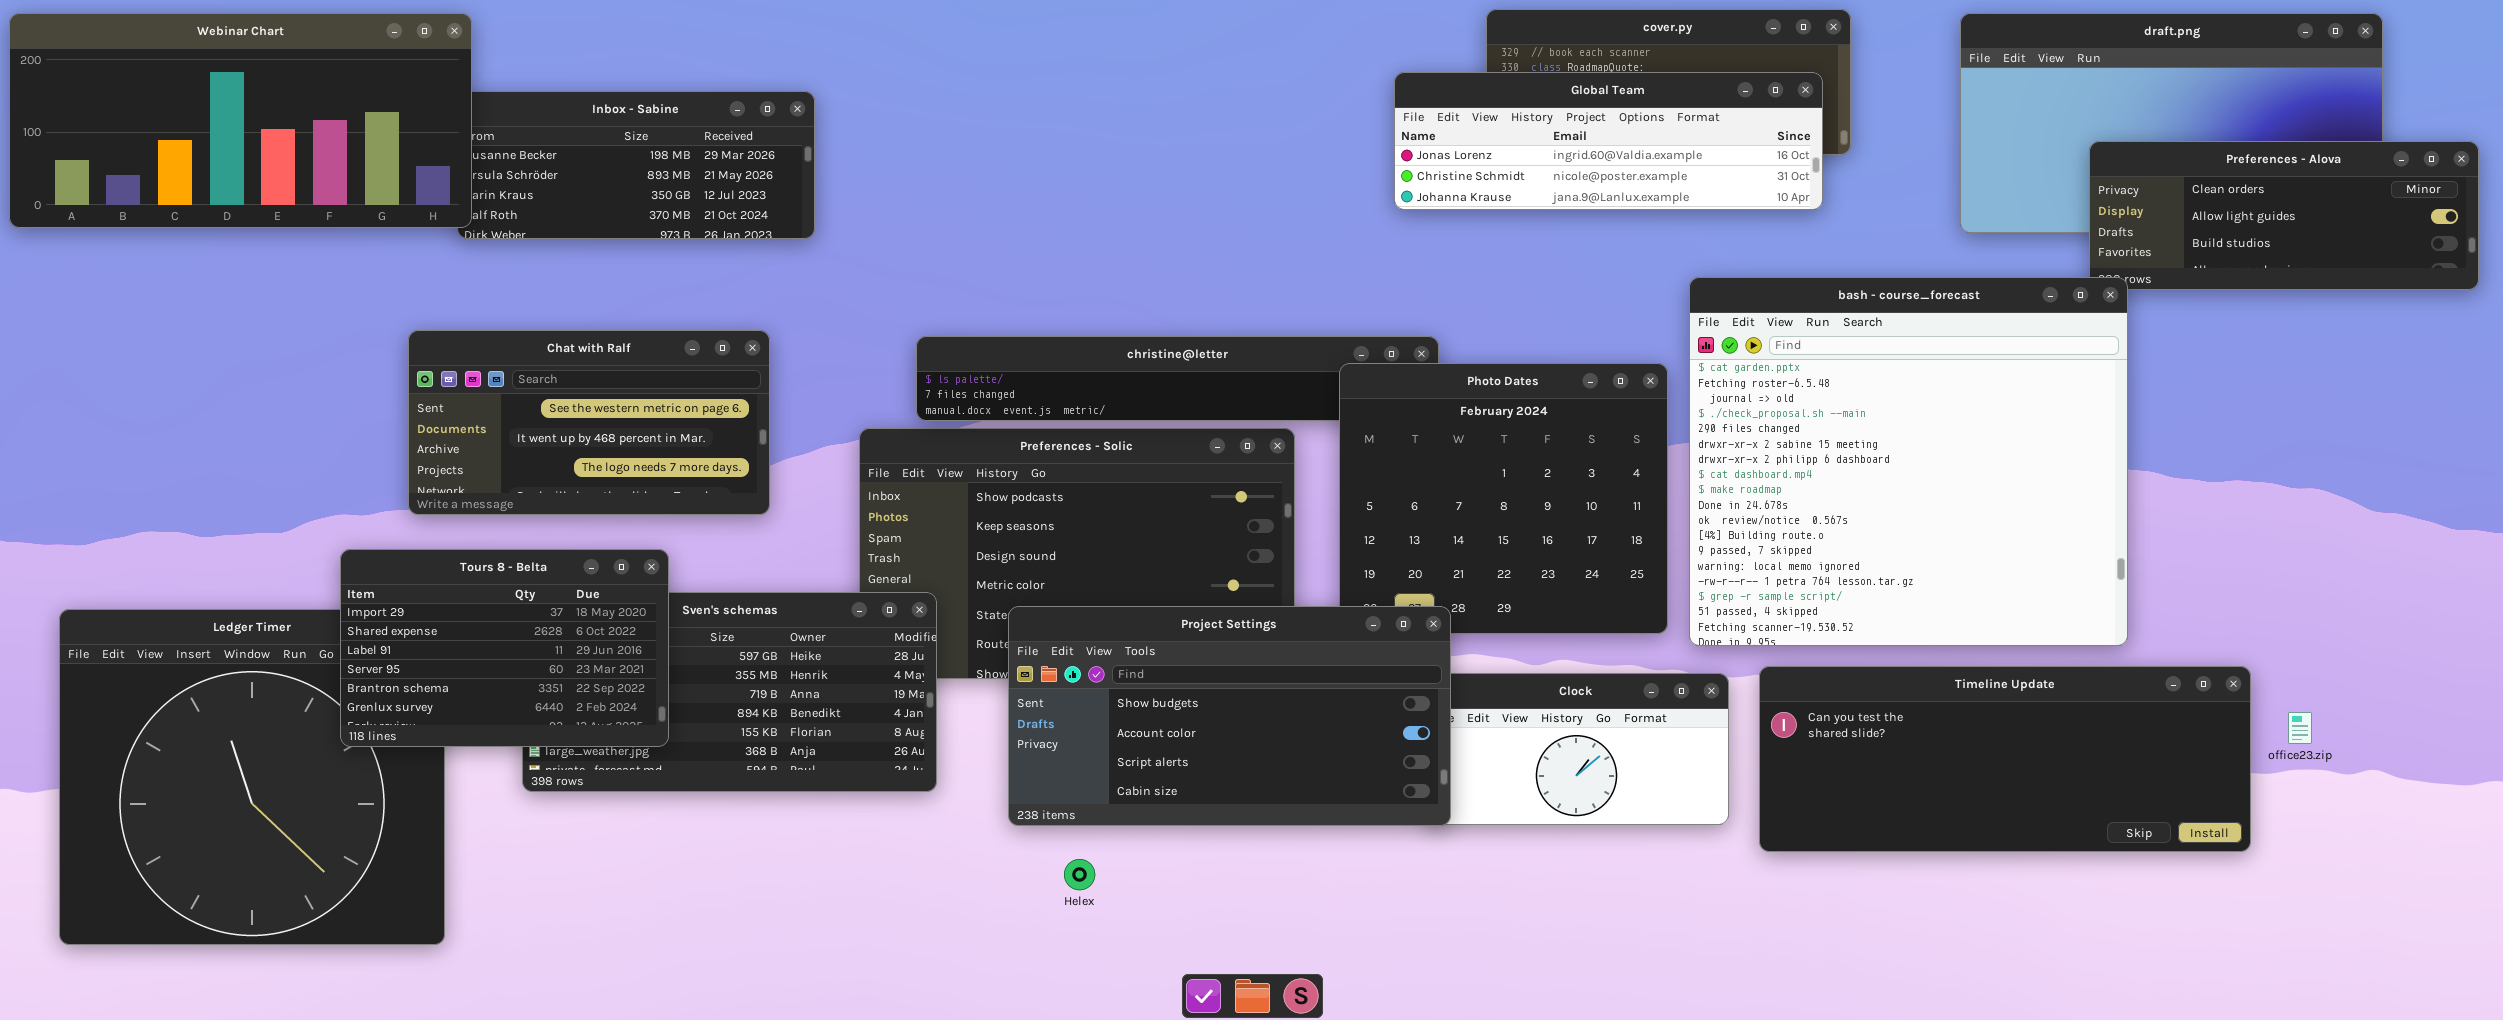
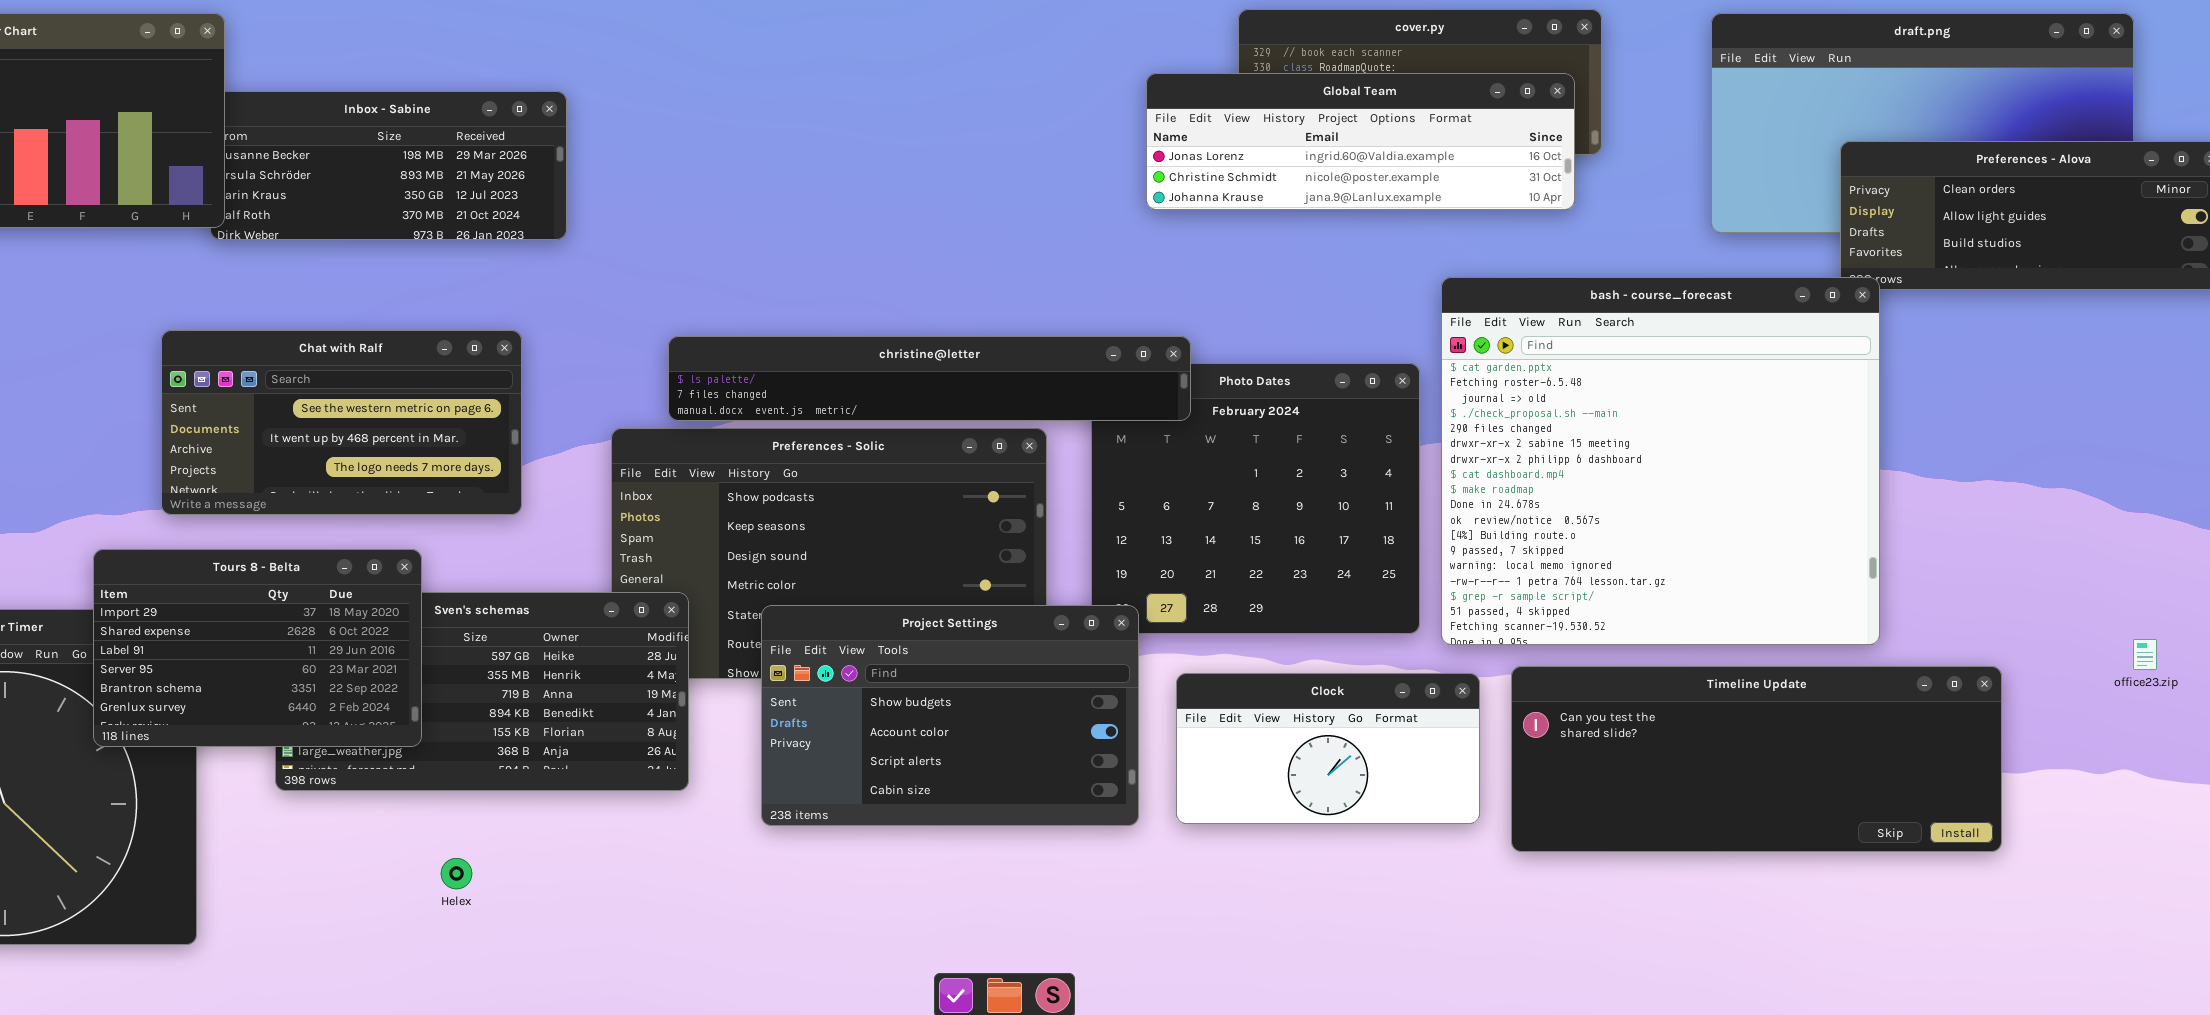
christine@letter: [916,336,1439,421] -> [668,336,1191,421], raised
Project Settings: [1008,606,1451,826] -> [761,605,1139,826], resized
office23.zip: [2288,712,2312,744] -> [2133,639,2157,670], moved
Helex: [1064,859,1095,890] -> [441,858,472,889], moved

